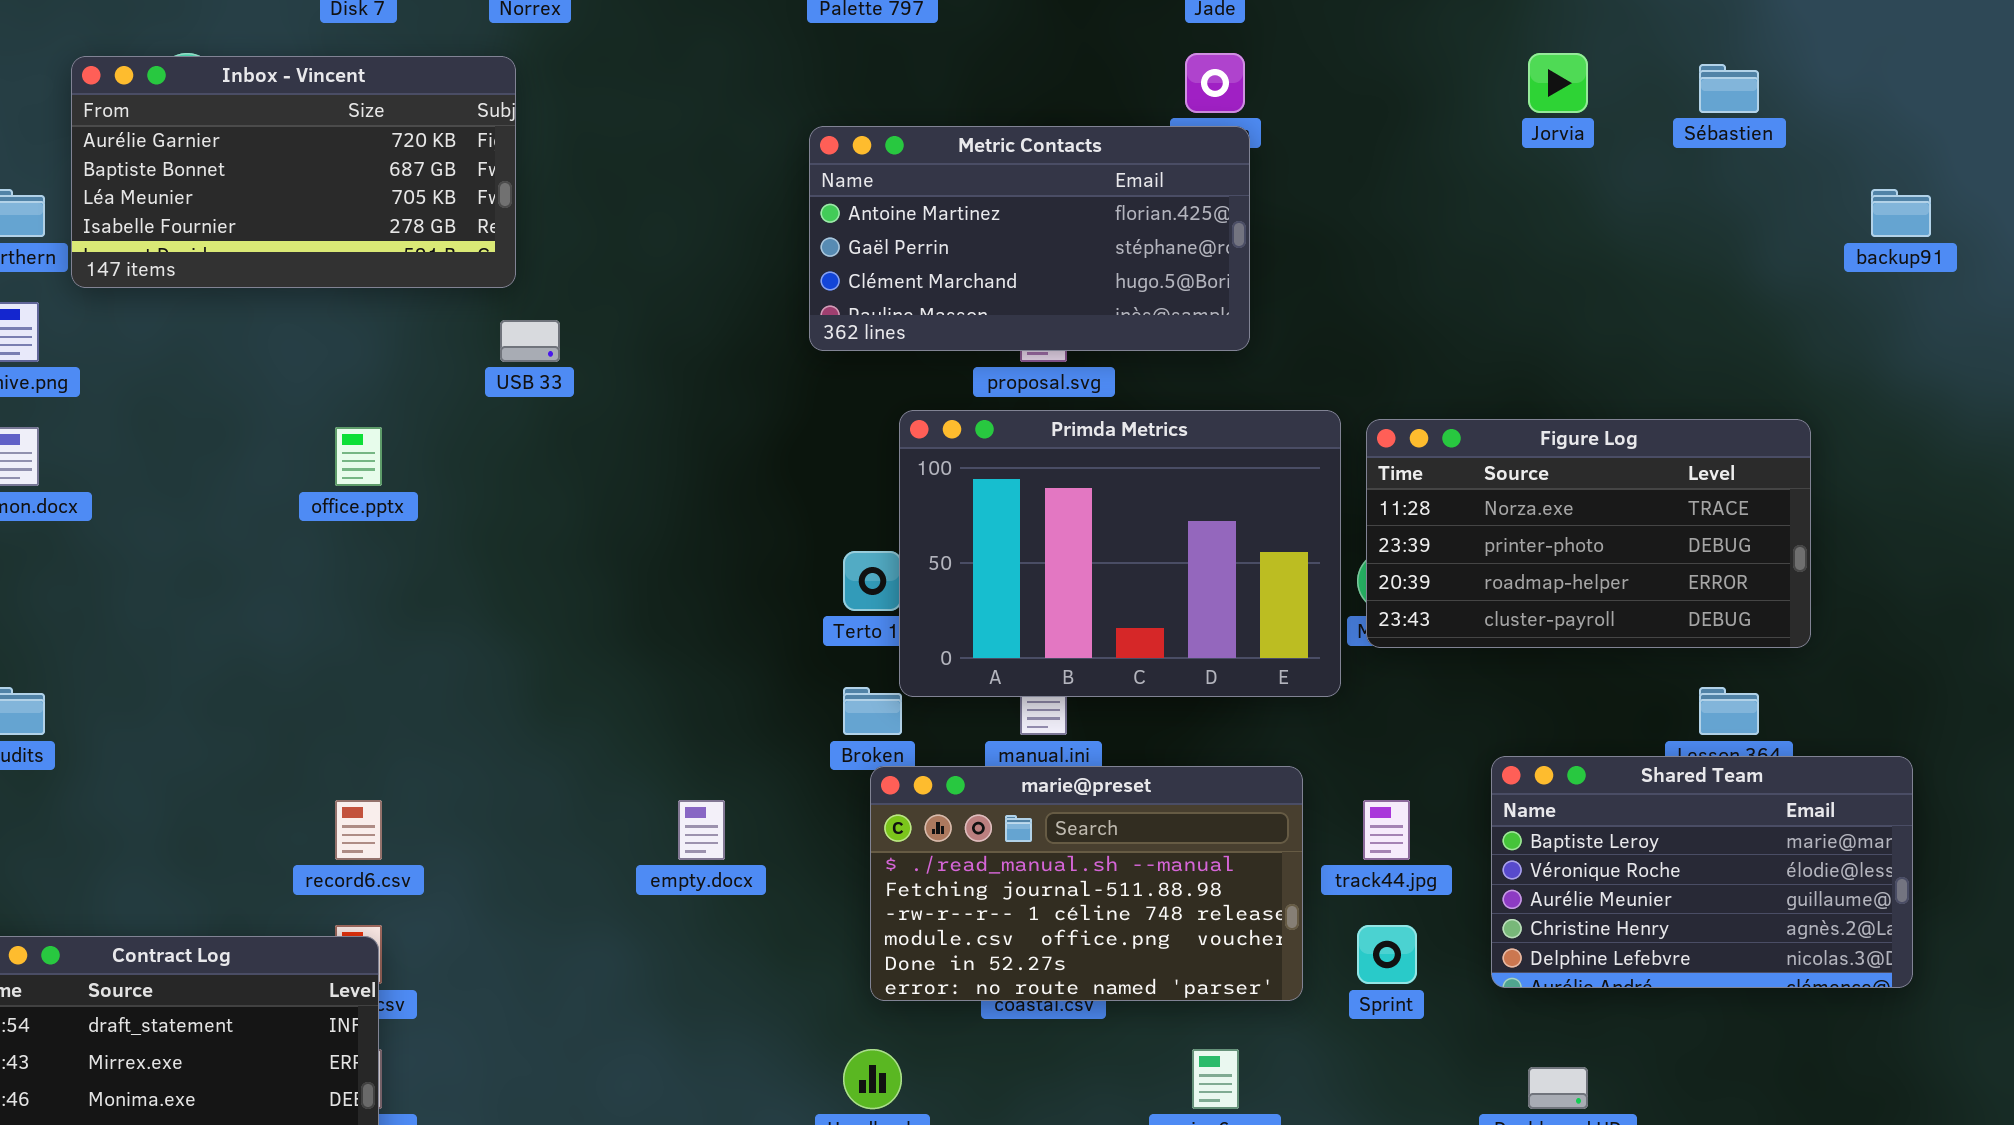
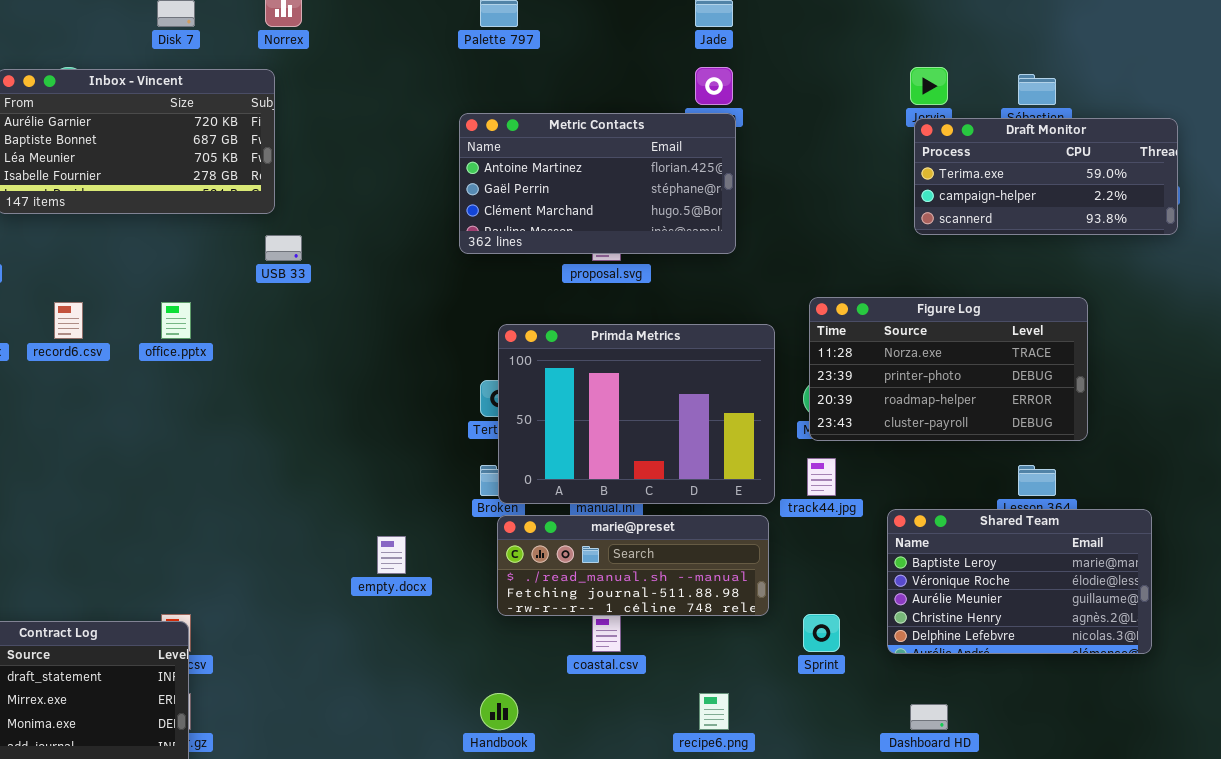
Draft Monitor: none -> [914,118,1178,235], opened
Primda Metrics: [899,410,1341,697] -> [498,324,775,504], moved
marie@preset: [870,766,1303,1001] -> [497,515,769,616], resized
record6.csv: [335,800,382,860] -> [54,302,83,339], moved
track44.jpg: [1363,800,1410,860] -> [807,458,836,496], moved

